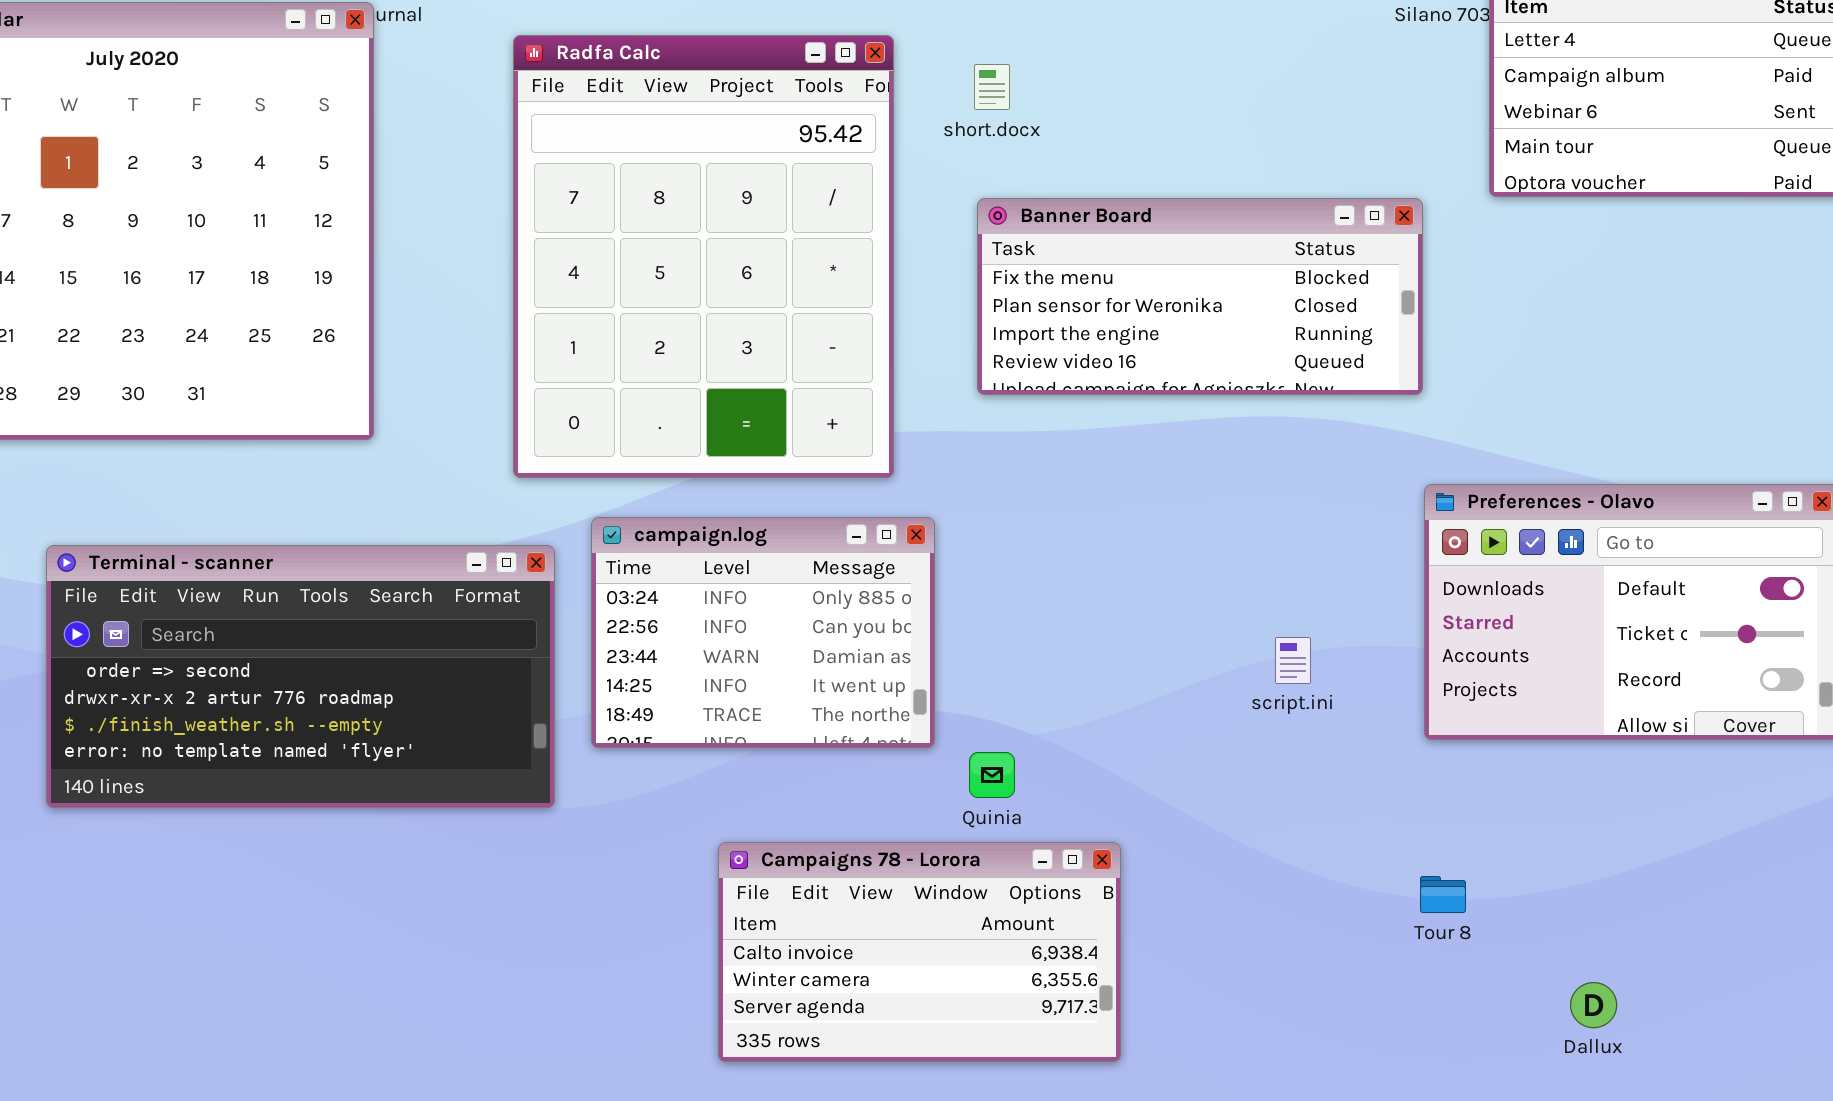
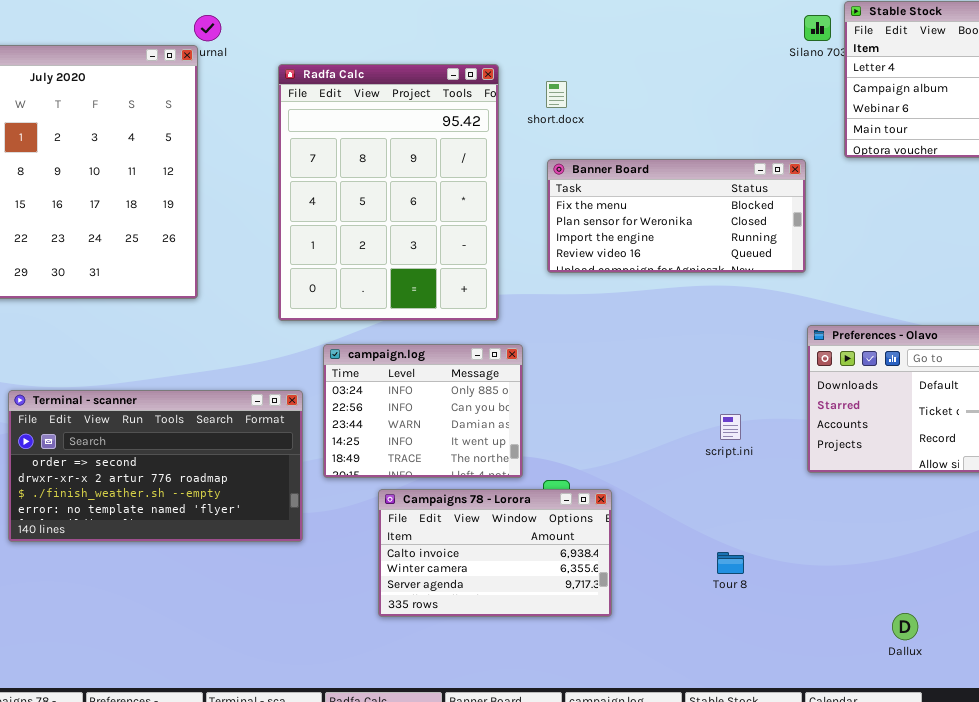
Terminal - scanner: [46,545,555,808] -> [8,390,303,542], moved
Campaigns 78 - Lorora: [718,842,1121,1062] -> [378,489,612,617], moved
Tour 8: [1420,876,1466,913] -> [717,552,744,574], moved

